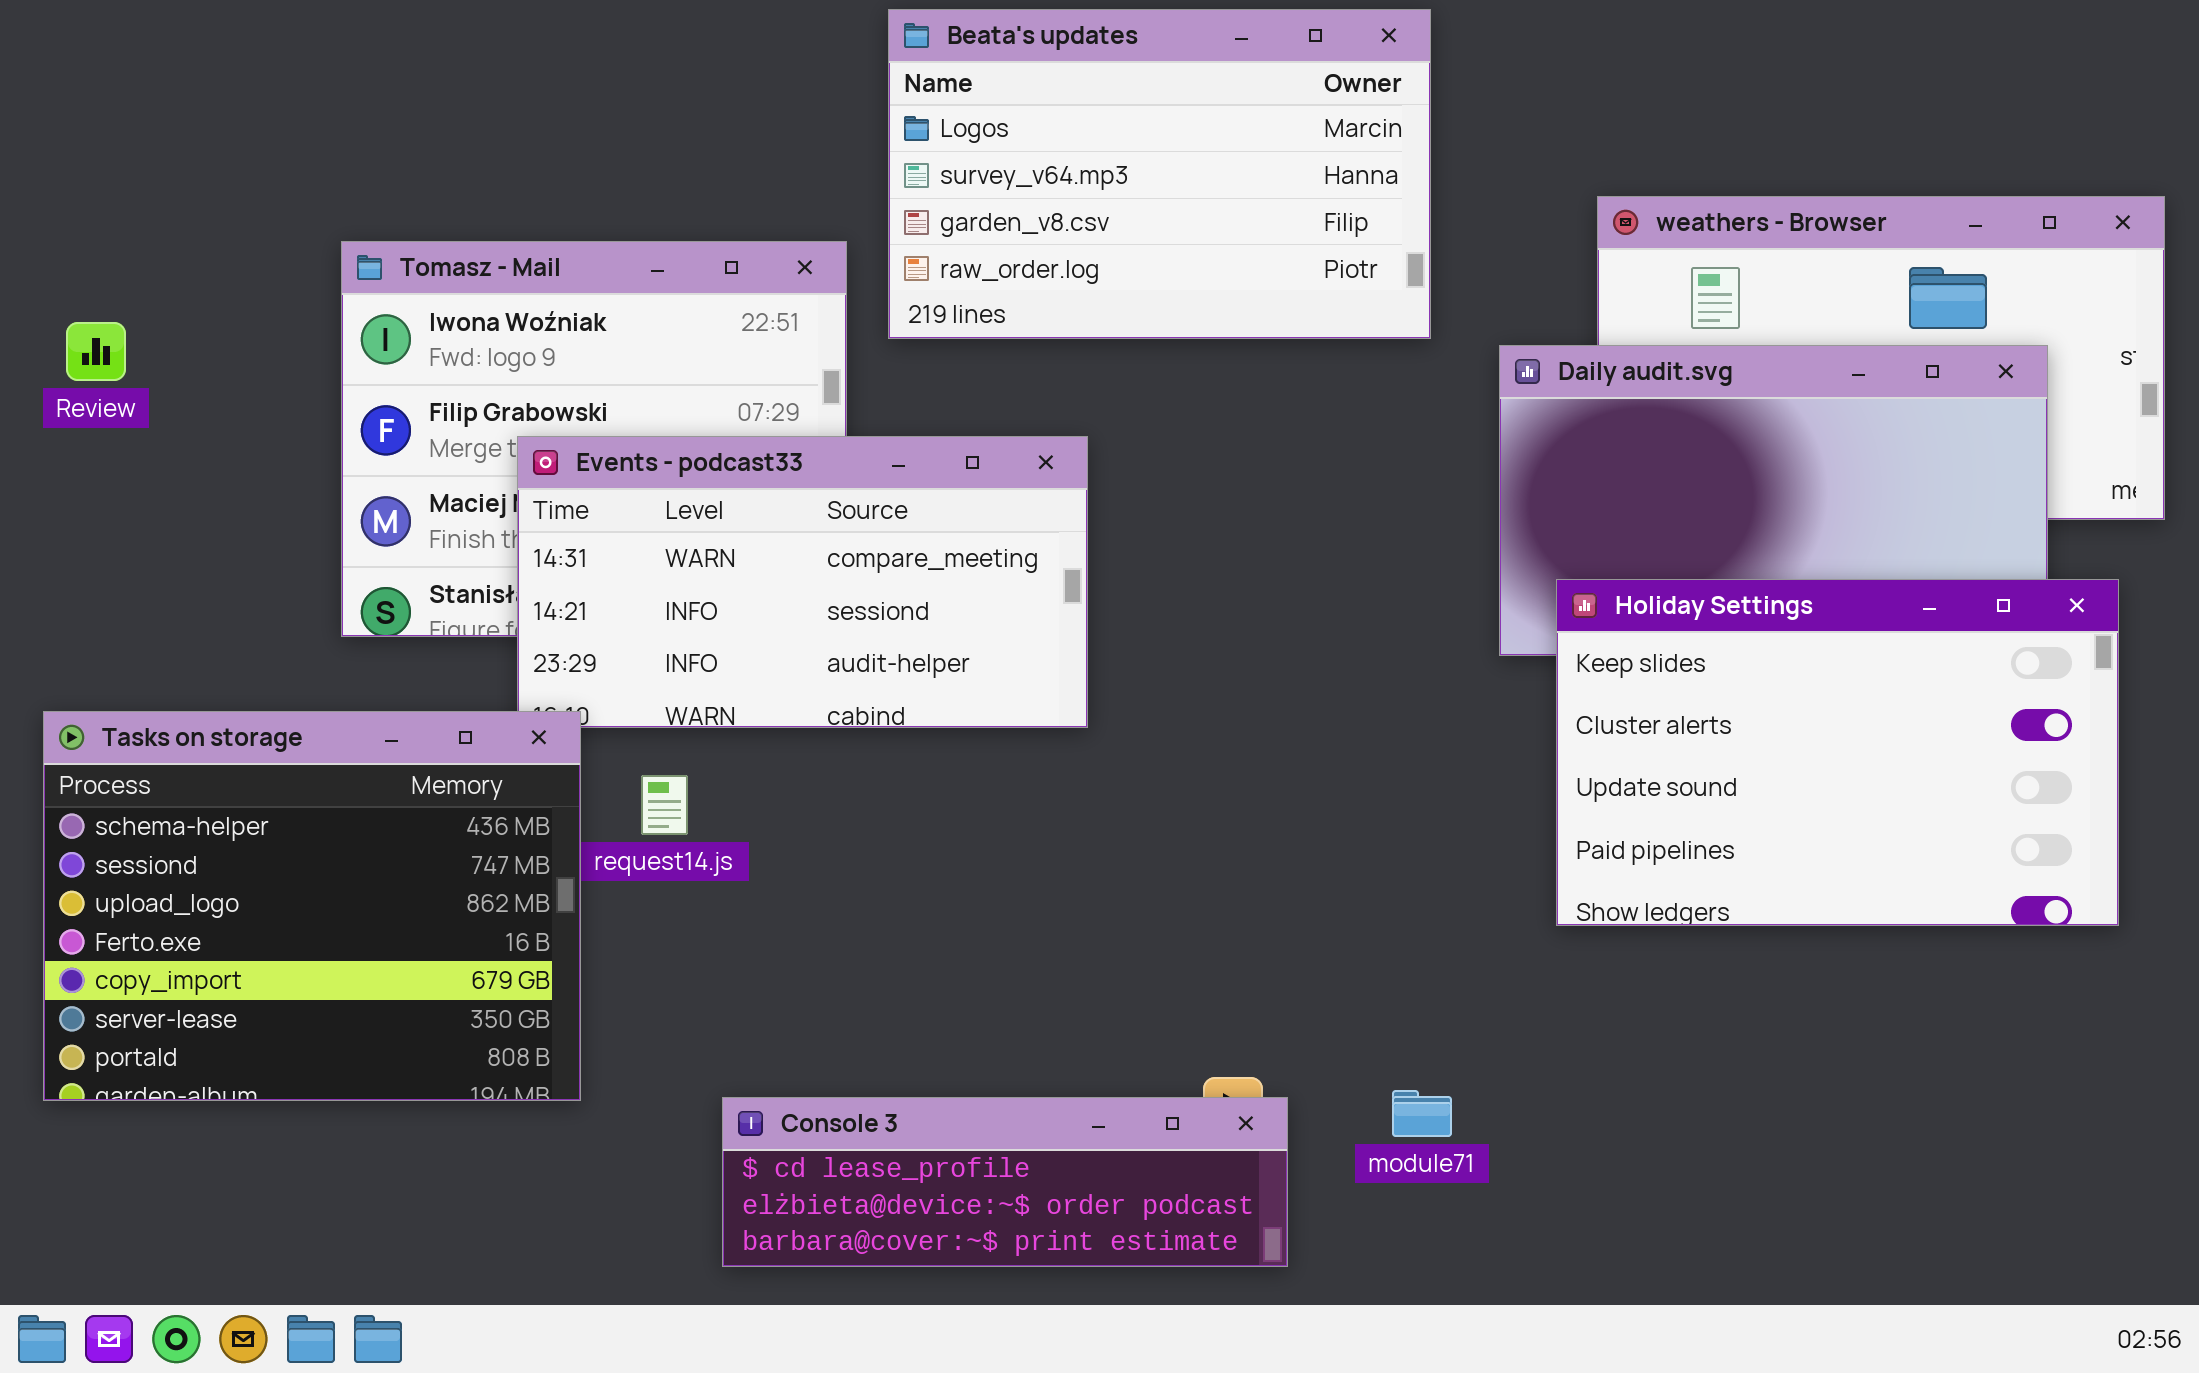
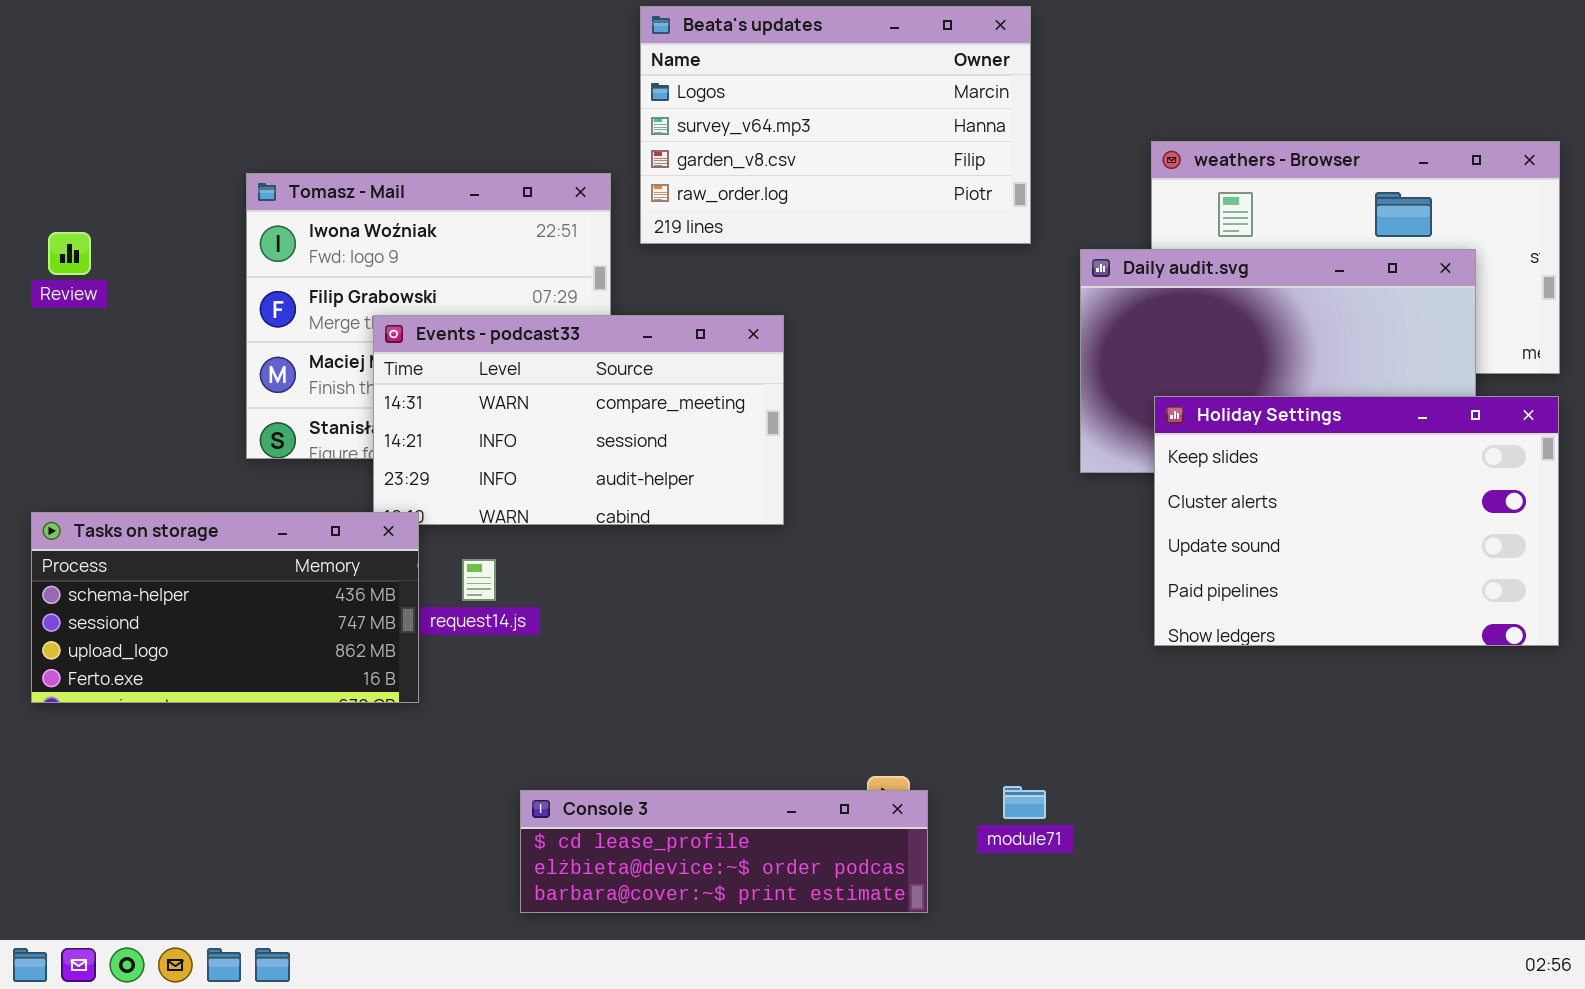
Holiday Settings: [1556,579,2119,926] -> [1154,396,1559,646], moved
Tasks on storage: [43,711,581,1101] -> [31,512,419,703], resized

